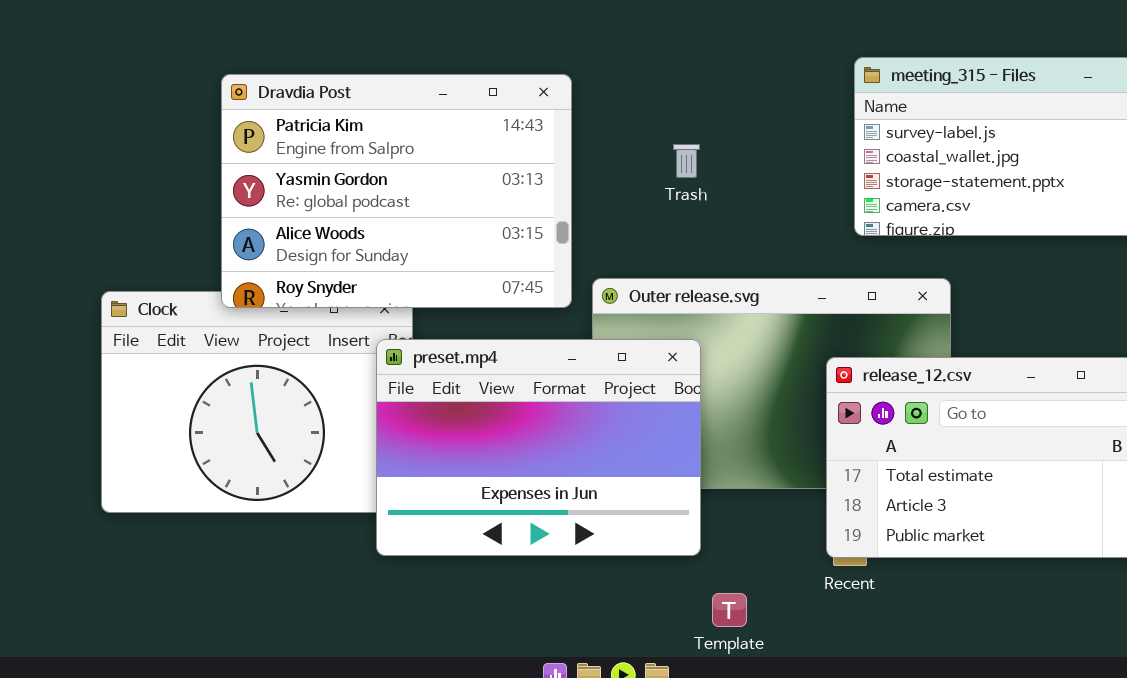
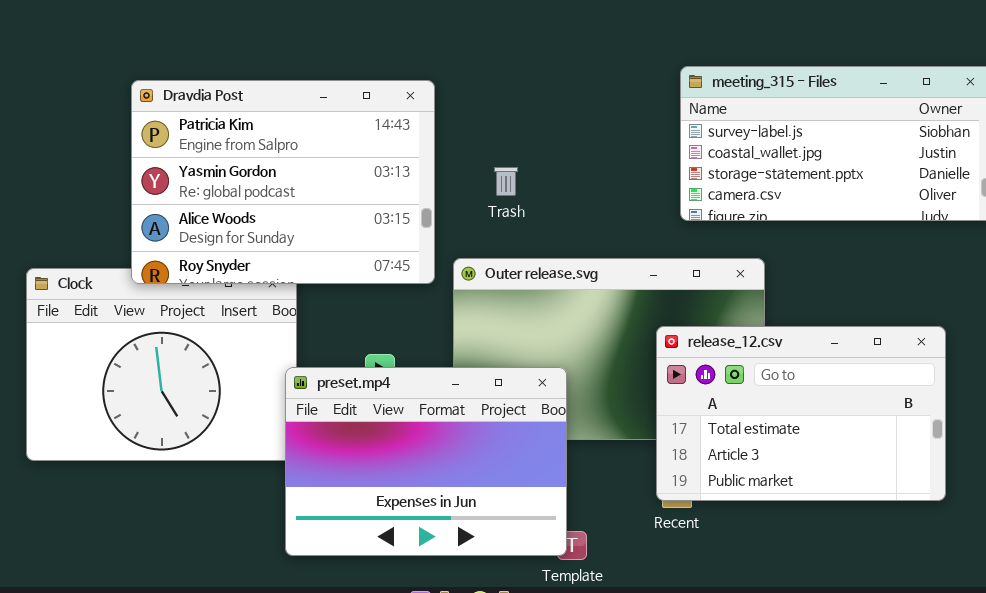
Trash: [673,144,700,178] -> [494,167,518,196], moved
preset.mp4: [376,339,701,556] -> [285,367,567,556], moved

